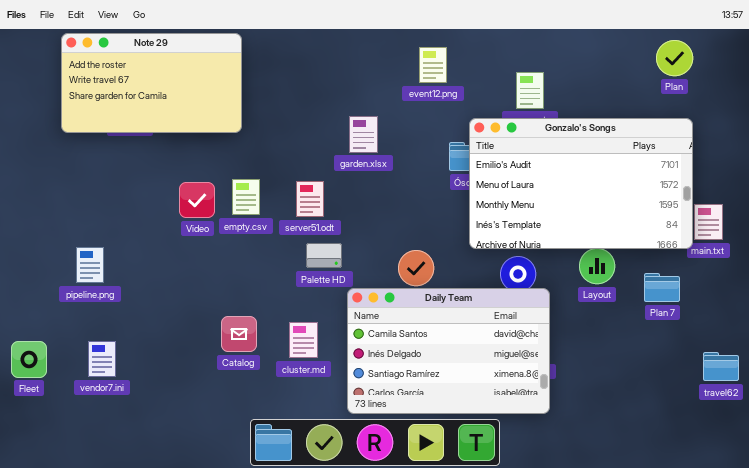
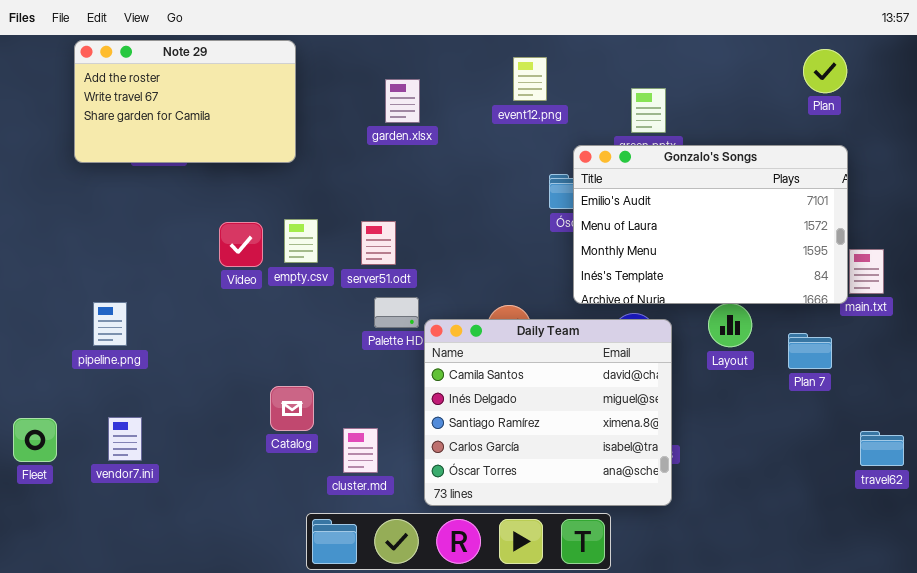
garden.xlsx: [349,116,378,153] -> [385,79,420,123], moved
Daily Team: [347,288,550,414] -> [424,319,672,506], resized
cluster.md: [289,322,318,358] -> [343,428,378,473], moved

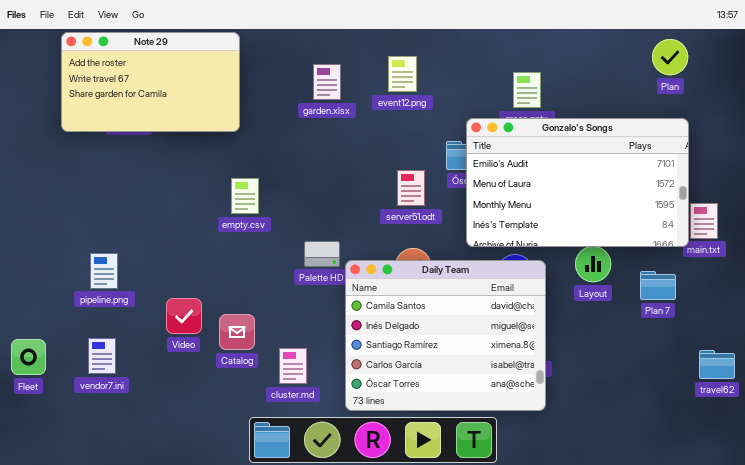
event12.png: [513,57,547,101] -> [388,56,417,92], moved
server51.odt: [361,221,396,265] -> [397,170,425,206], moved
Video: [219,222,263,267] -> [166,298,202,334], moved
pipeline.png: [93,302,127,346] -> [90,253,118,289], moved

